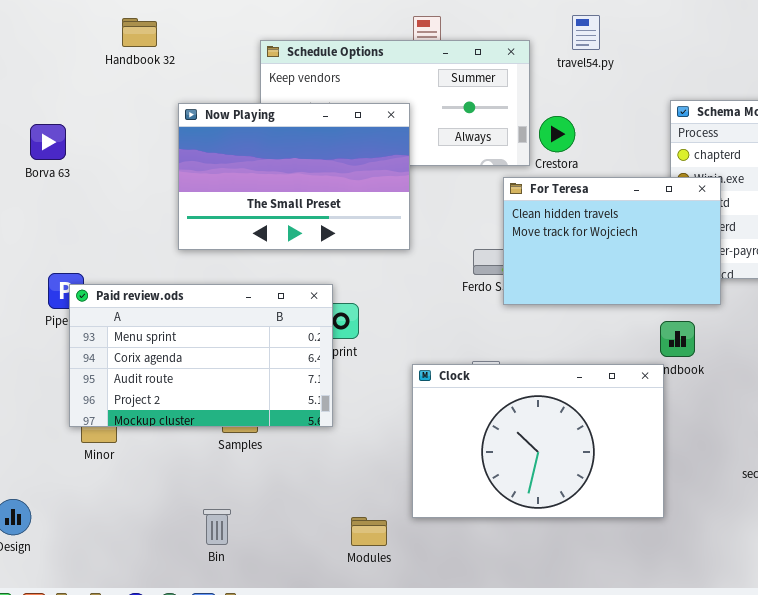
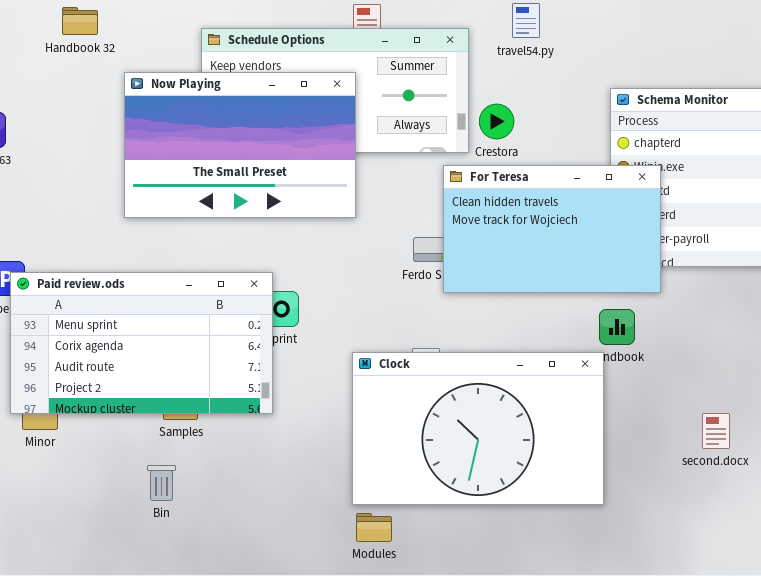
Now Playing: [178,103,410,250] -> [124,72,356,218], moved
Bin: [203,509,231,545] -> [147,465,176,501], moved
Modules: [351,517,387,546] -> [356,513,392,542], moved

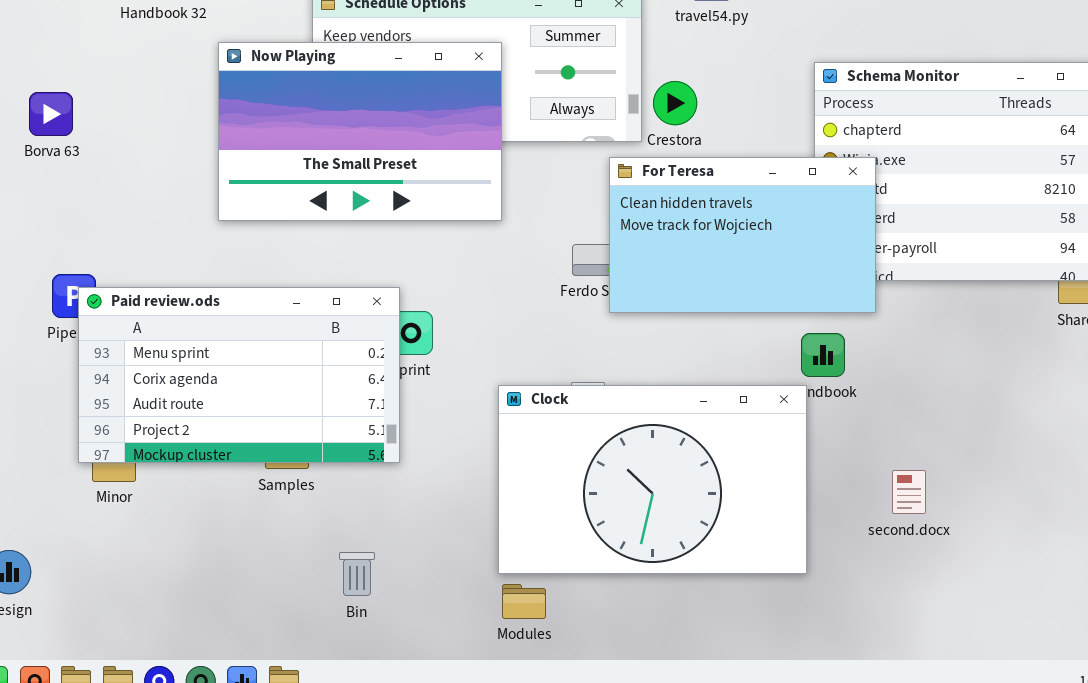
second.docx: [702,413,730,449] -> [892,470,926,514], moved
Bin: [147,465,176,501] -> [339,552,375,596], moved

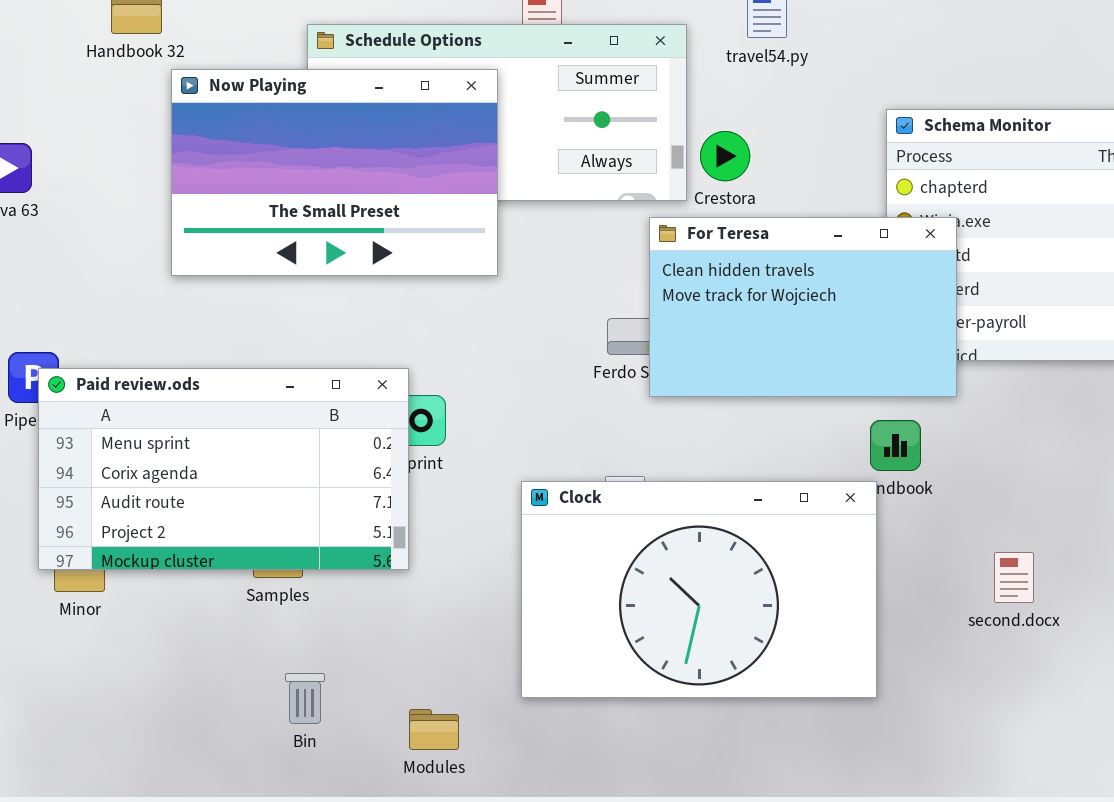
Now Playing: [218,42,502,221] -> [171,69,498,276], moved
second.docx: [892,470,926,514] -> [994,552,1034,603], moved
Bin: [339,552,375,596] -> [285,673,325,724], moved
Modules: [502,584,546,619] -> [409,709,459,750], moved

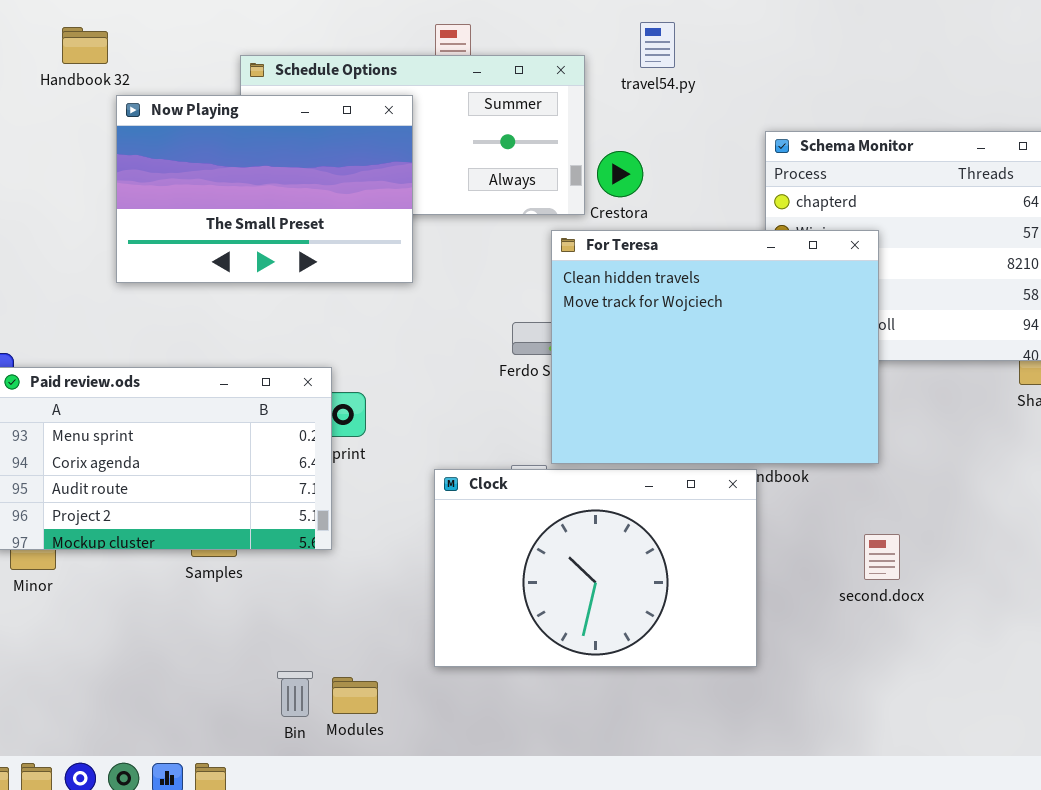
For Teresa: [649,217,957,397] -> [551,230,879,464], resized
Bin: [285,673,325,724] -> [277,671,313,717], moved

